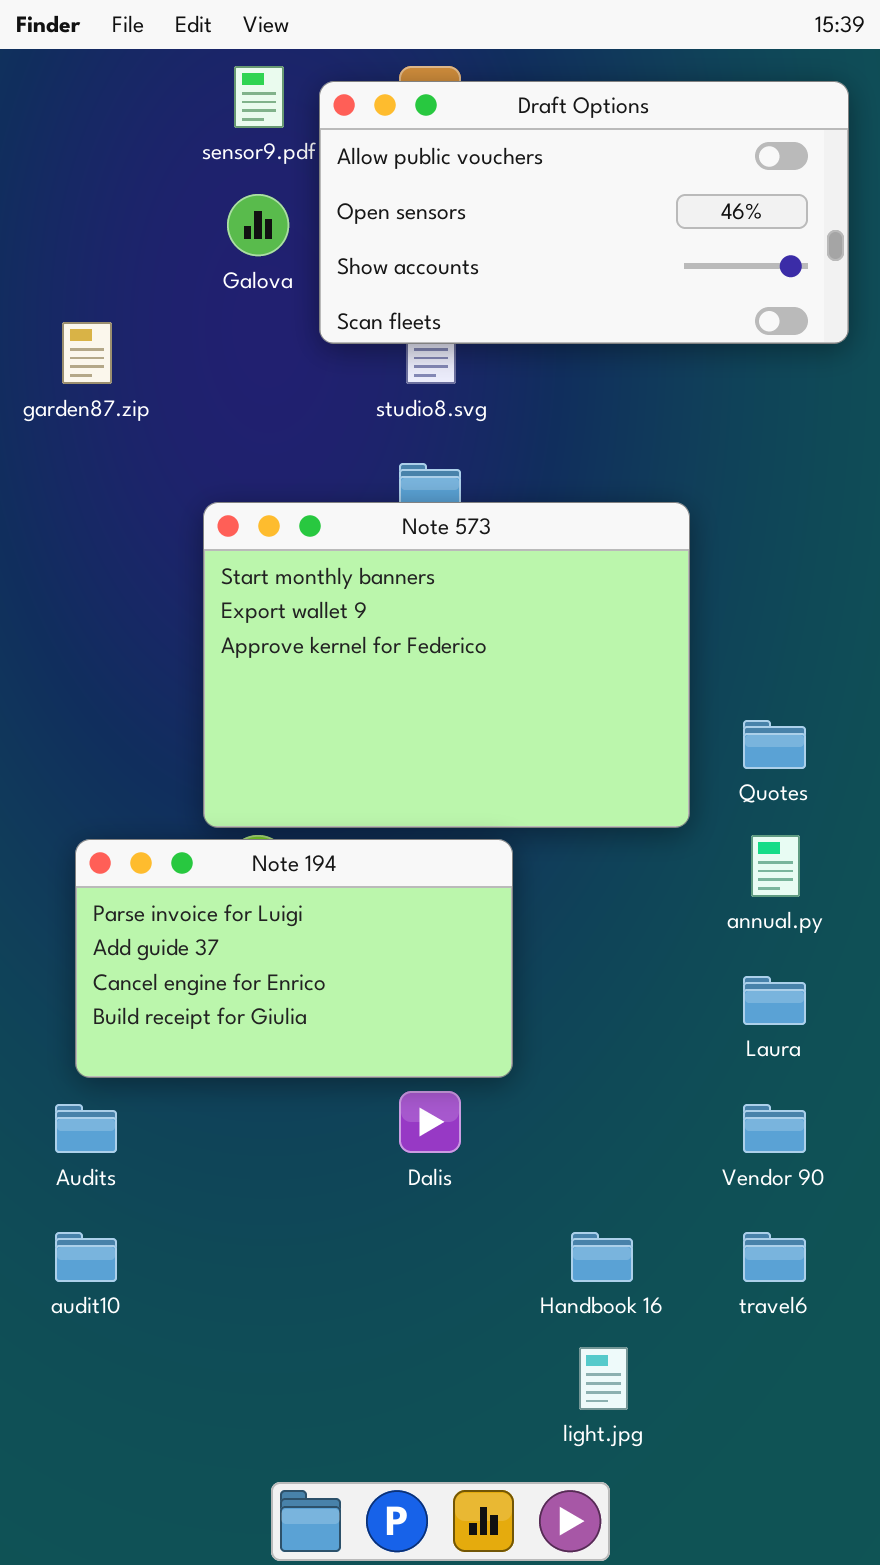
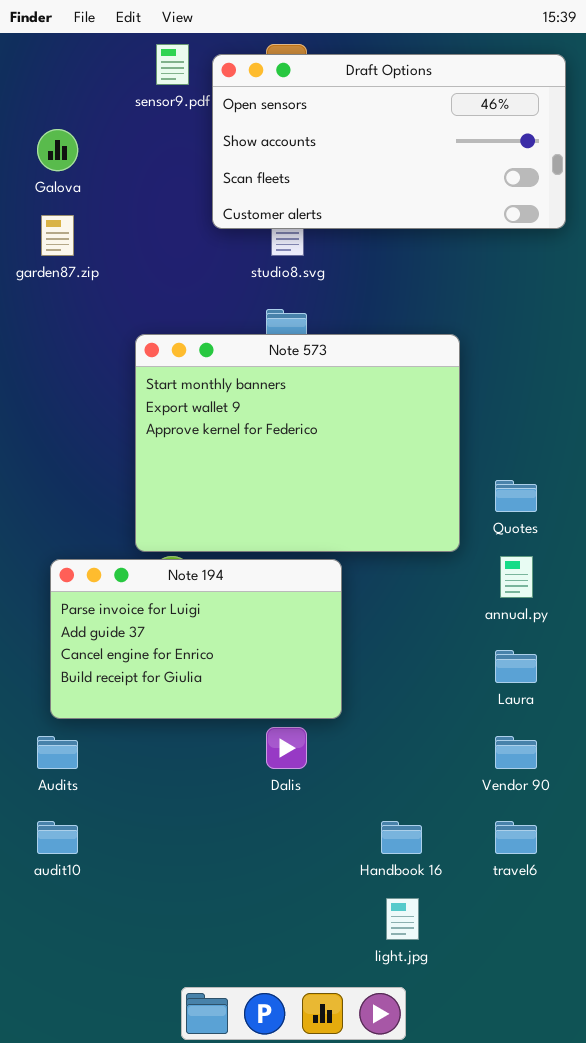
Draft Options: [319,81,849,344] -> [212,54,566,229], scrolled down 1 row
Galova: [227,194,289,256] -> [37,129,78,171], moved

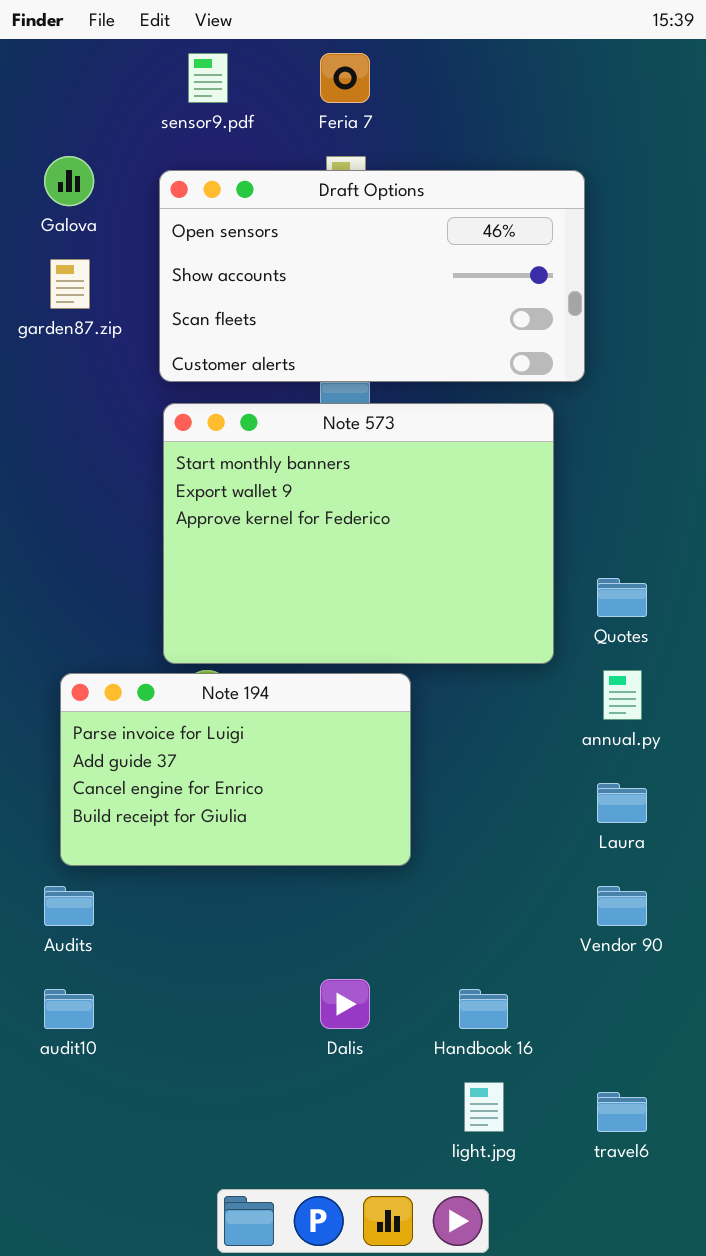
Draft Options: [212,54,566,229] -> [159,170,585,382], moved
Dalis: [266,727,307,769] -> [320,979,370,1029], moved
travel6: [495,821,537,854] -> [597,1092,647,1132], moved

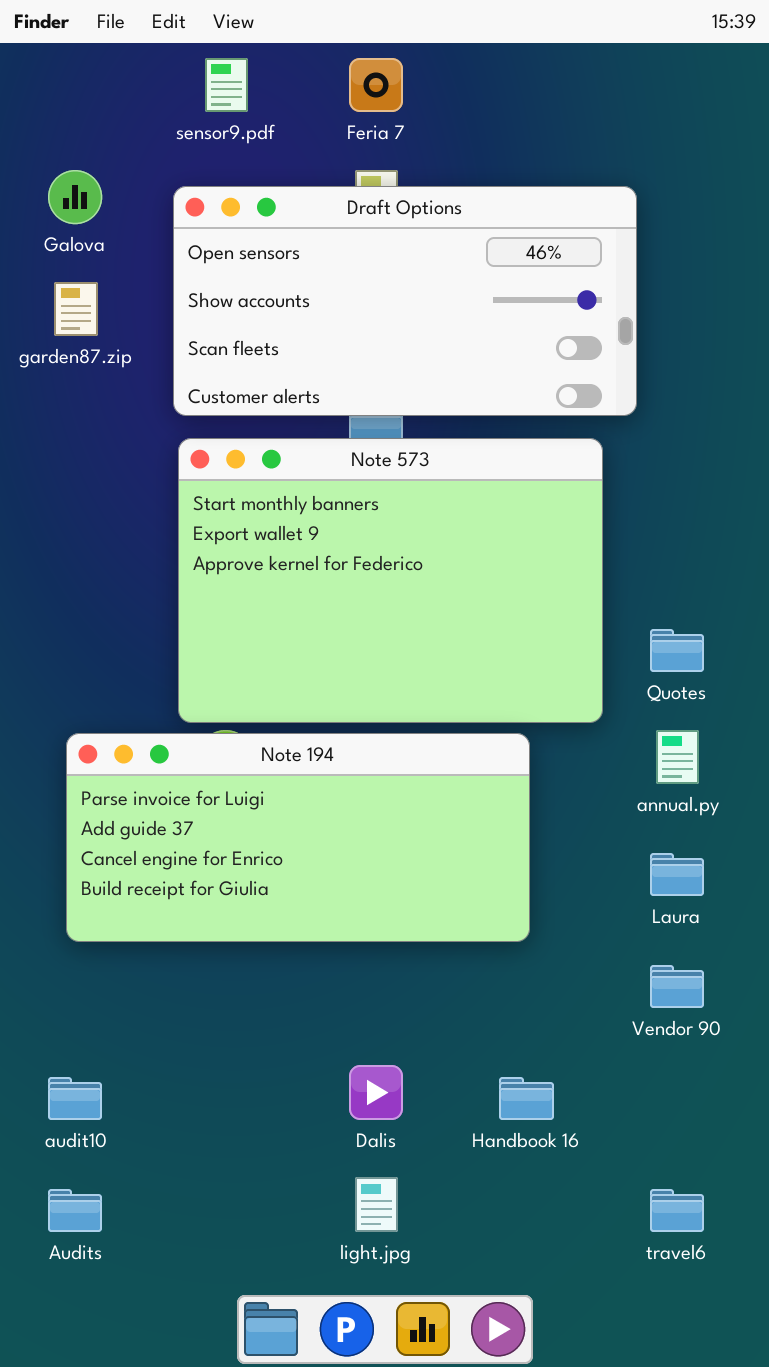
Note 194: [60,673,411,866] -> [66,733,530,942], resized
Audits: [44,886,94,926] -> [48,1189,102,1232], moved
light.jpg: [464,1082,504,1132] -> [355,1177,398,1232], moved

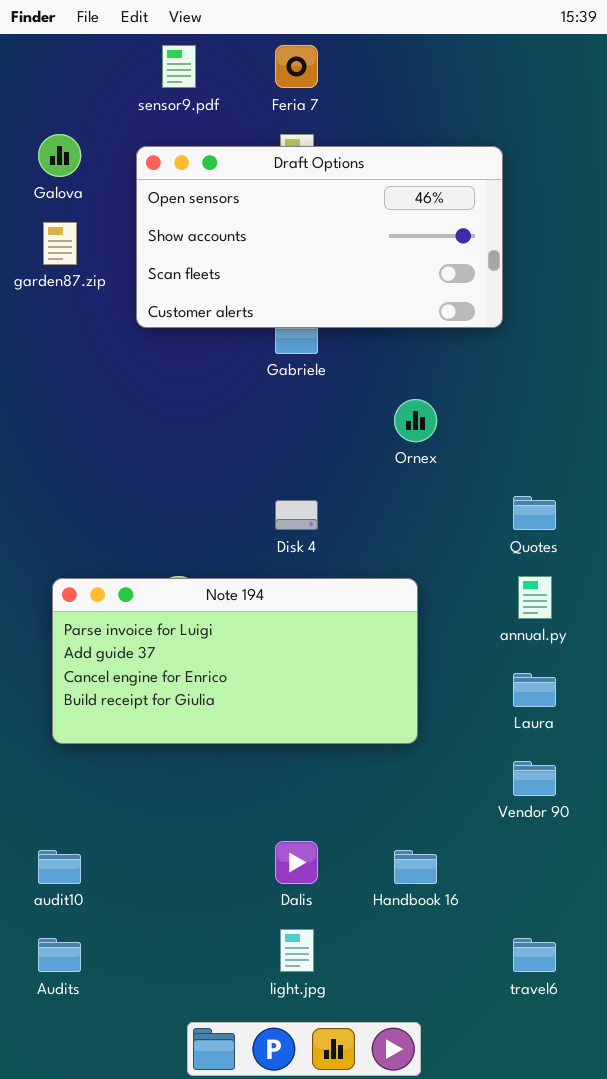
Note 573: [178,438,603,723] -> none, closed

